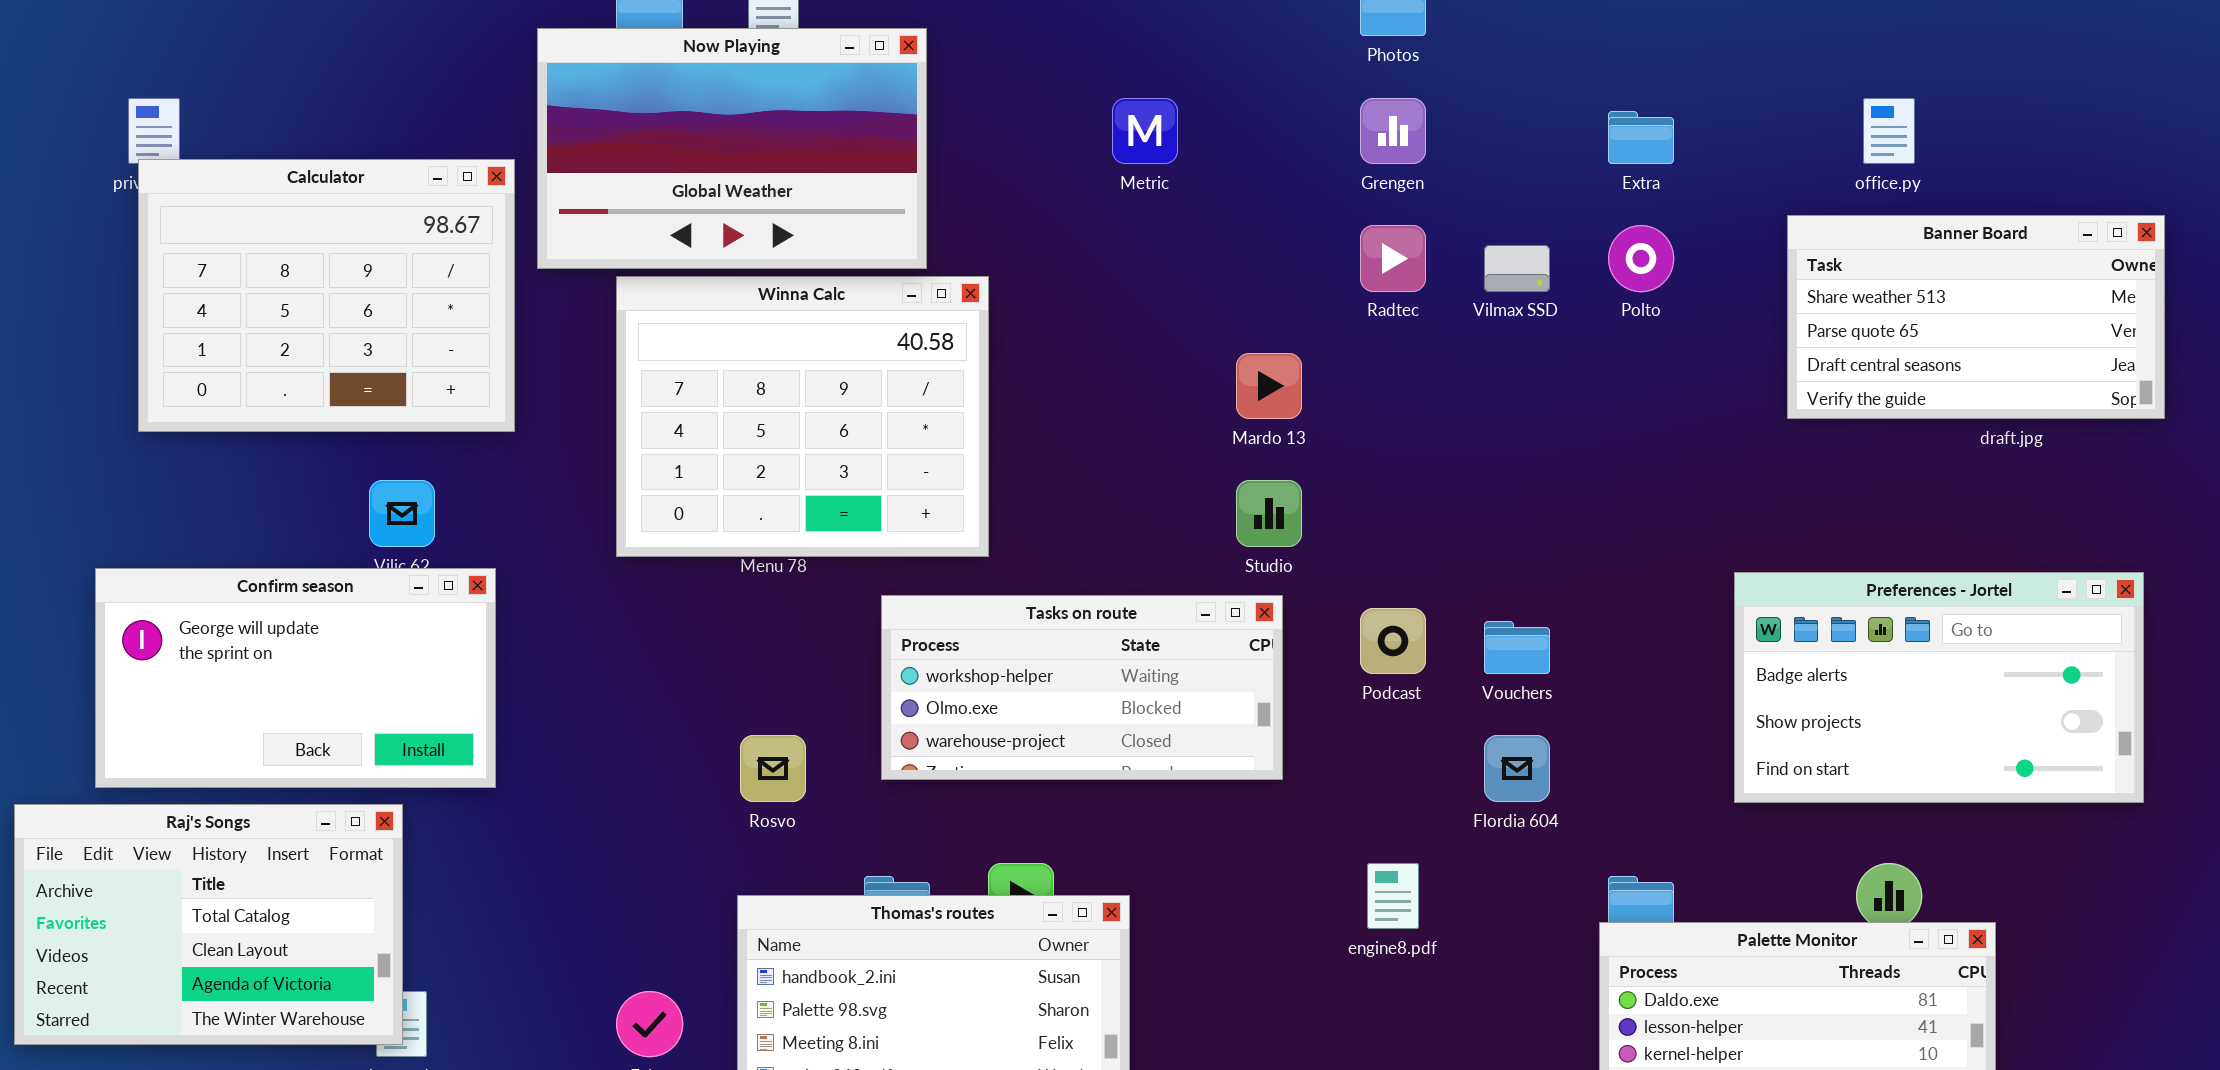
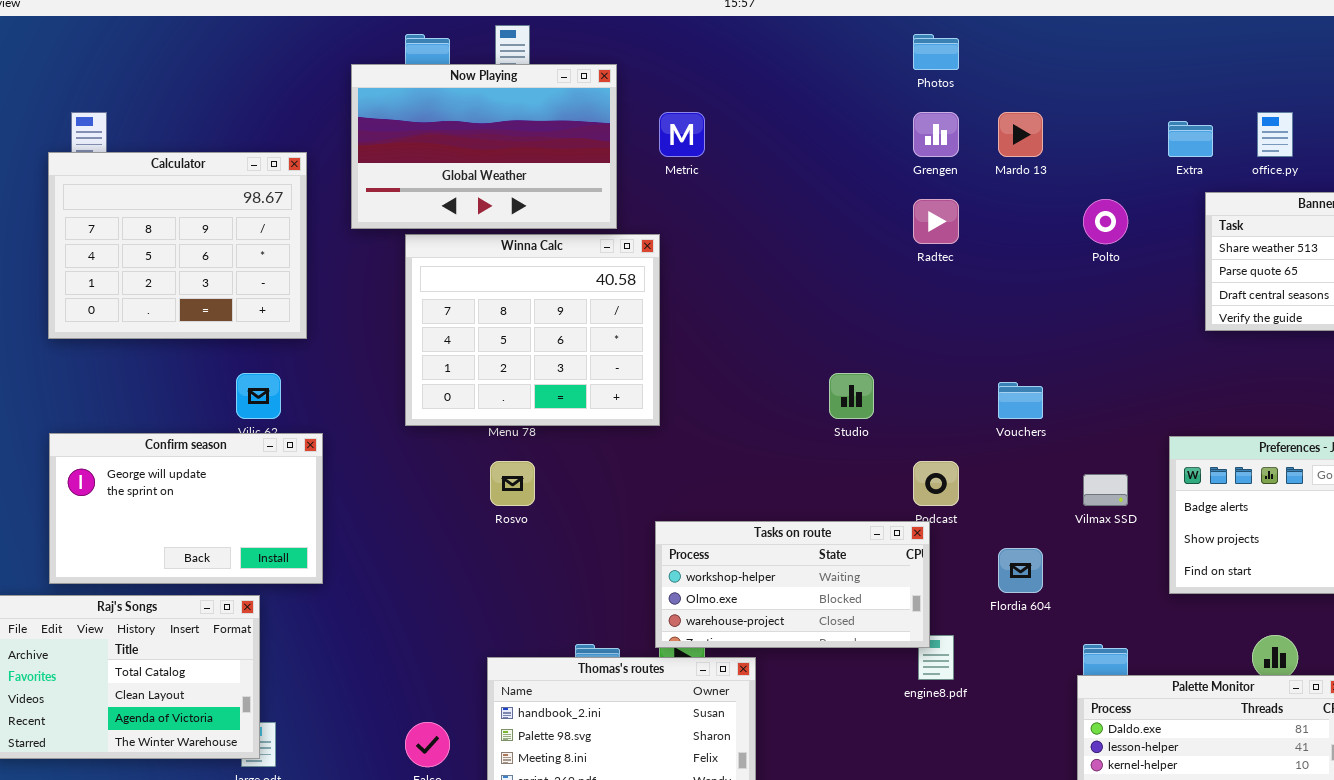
Metric: [1112,98,1178,164] -> [659,112,705,157], moved
Extra: [1608,111,1674,164] -> [1168,121,1213,157], moved
Calculator: [138,159,515,432] -> [48,152,307,339], moved
Vilmax SSD: [1484,245,1550,292] -> [1083,474,1128,506], moved
Mardo 13: [1236,353,1302,419] -> [998,112,1043,157], moved
Tasks on route: [881,595,1283,780] -> [655,521,930,648], moved
Vouchers: [1484,621,1550,674] -> [998,382,1043,419], moved
Rosvo: [740,735,806,802] -> [490,461,535,506], moved

